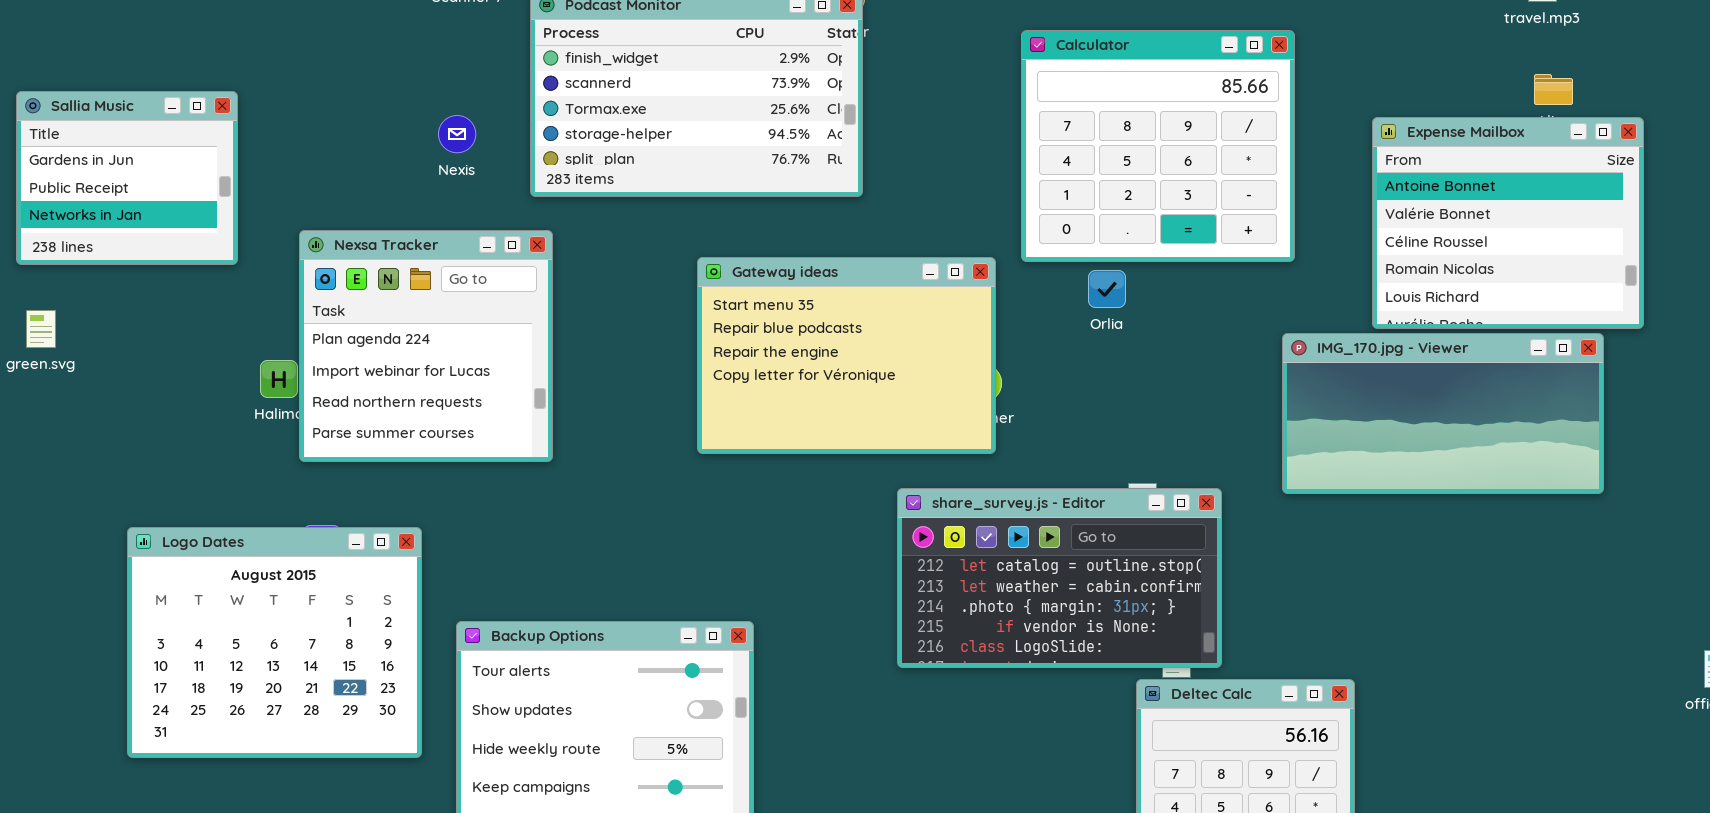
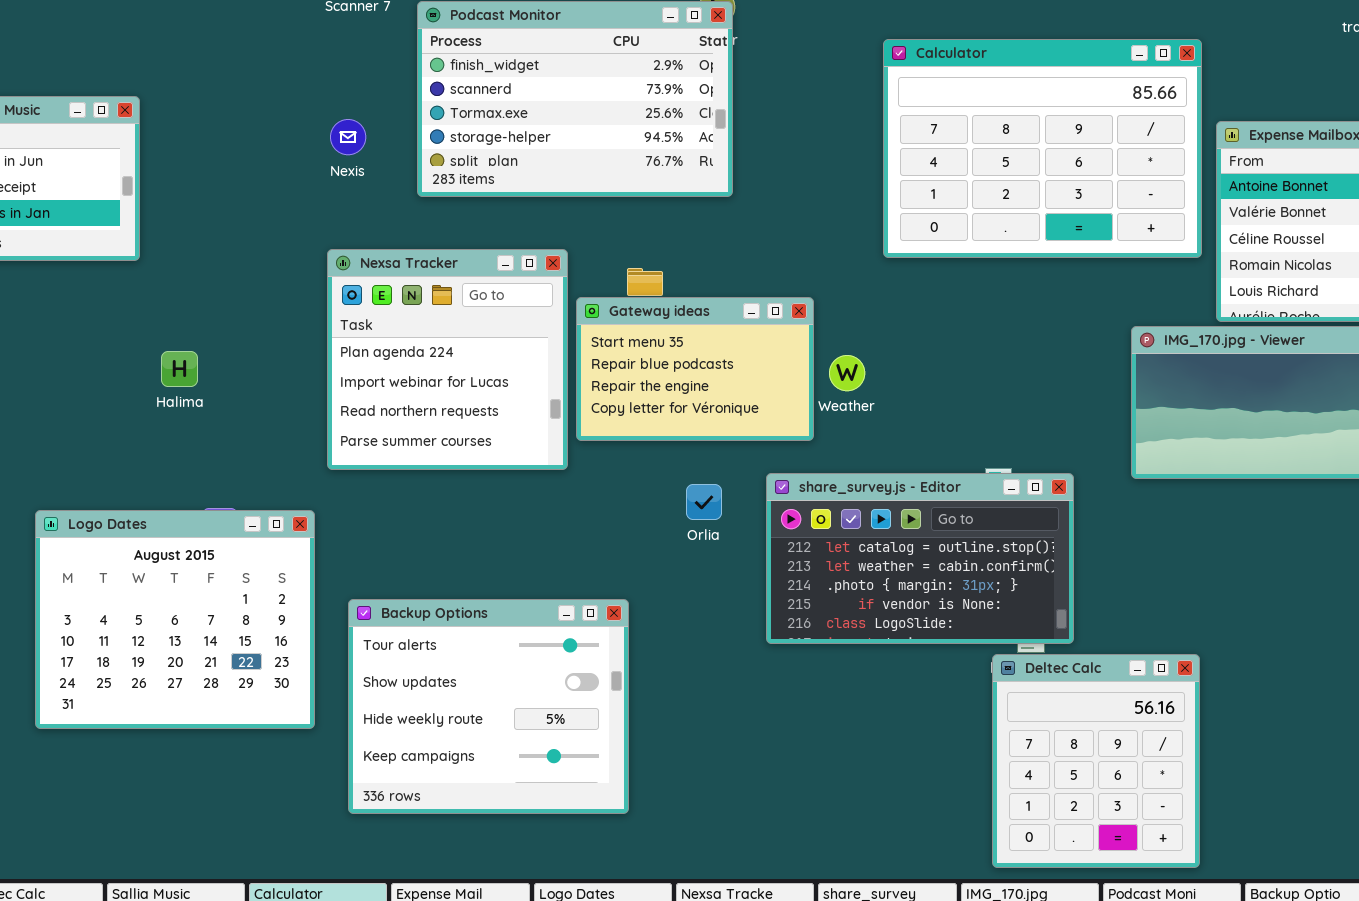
Calculator: [1021,30,1295,262] -> [883,39,1202,258], resized
Nexsa Tracker: [299,230,553,462] -> [327,249,568,470], moved
Gateway ideas: [697,257,996,454] -> [576,297,814,441], resized
Orlia: [1088,270,1126,308] -> [686,484,722,520], moved

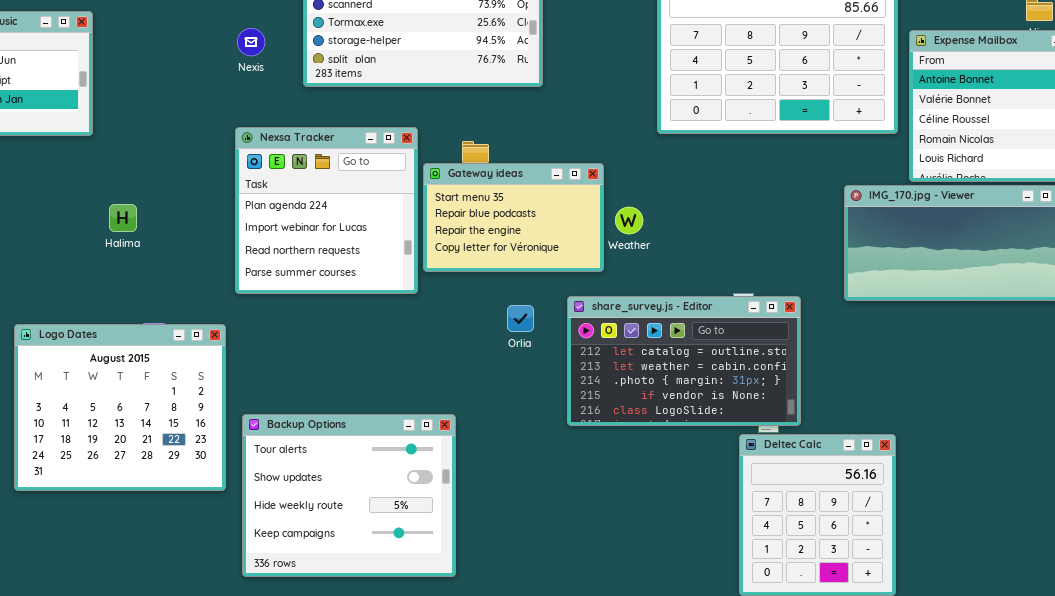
Backup Options: [348,599,629,814] -> [242,414,456,577], moved

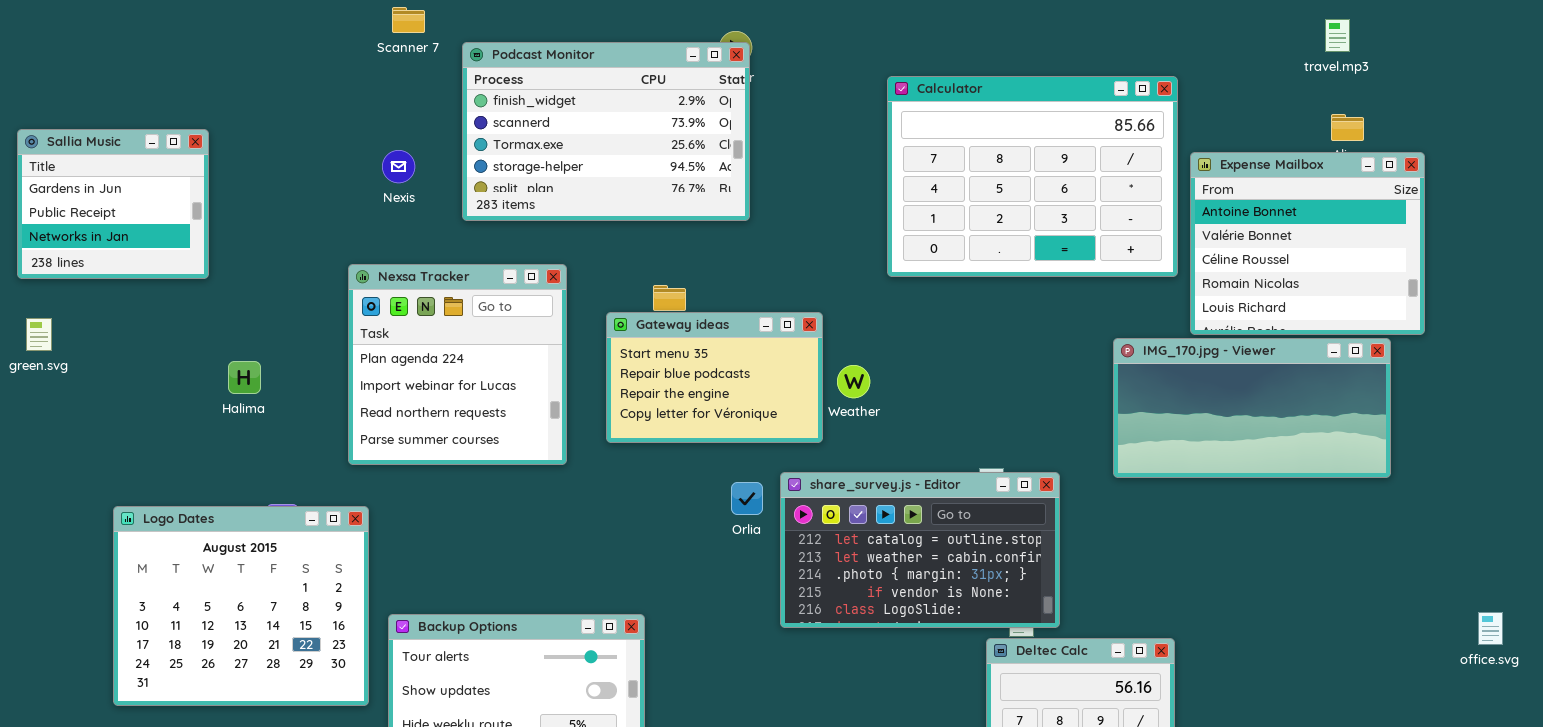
Nexsa Tracker: [235,127,418,294] -> [348,264,567,465], moved
Orlia: [507,305,534,332] -> [731,482,763,515], moved

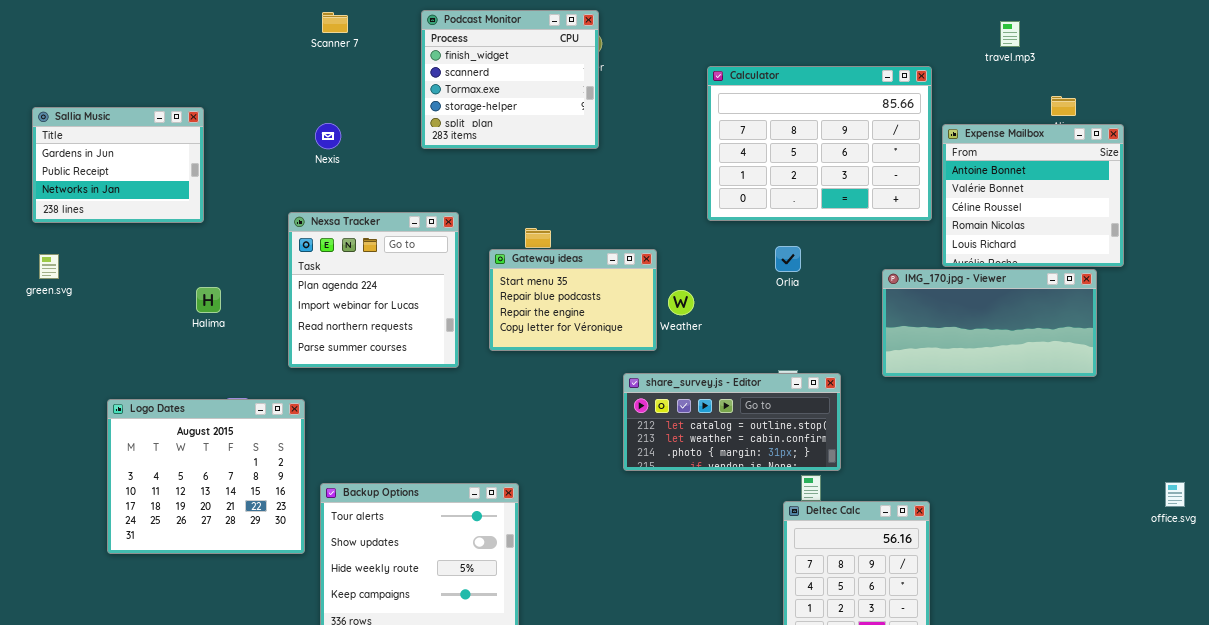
travel.mp3: [1325,19,1350,52] -> [1000,21,1020,47], moved
Podcast Monitor: [462,42,750,221] -> [421,10,599,149], moved, resized
Sallia Music: [17,129,209,279] -> [32,107,204,223], resized
share_survey.js - Editor: [780,472,1060,628] -> [623,373,841,471], resized
Orlia: [731,482,763,515] -> [775,246,801,272], moved

